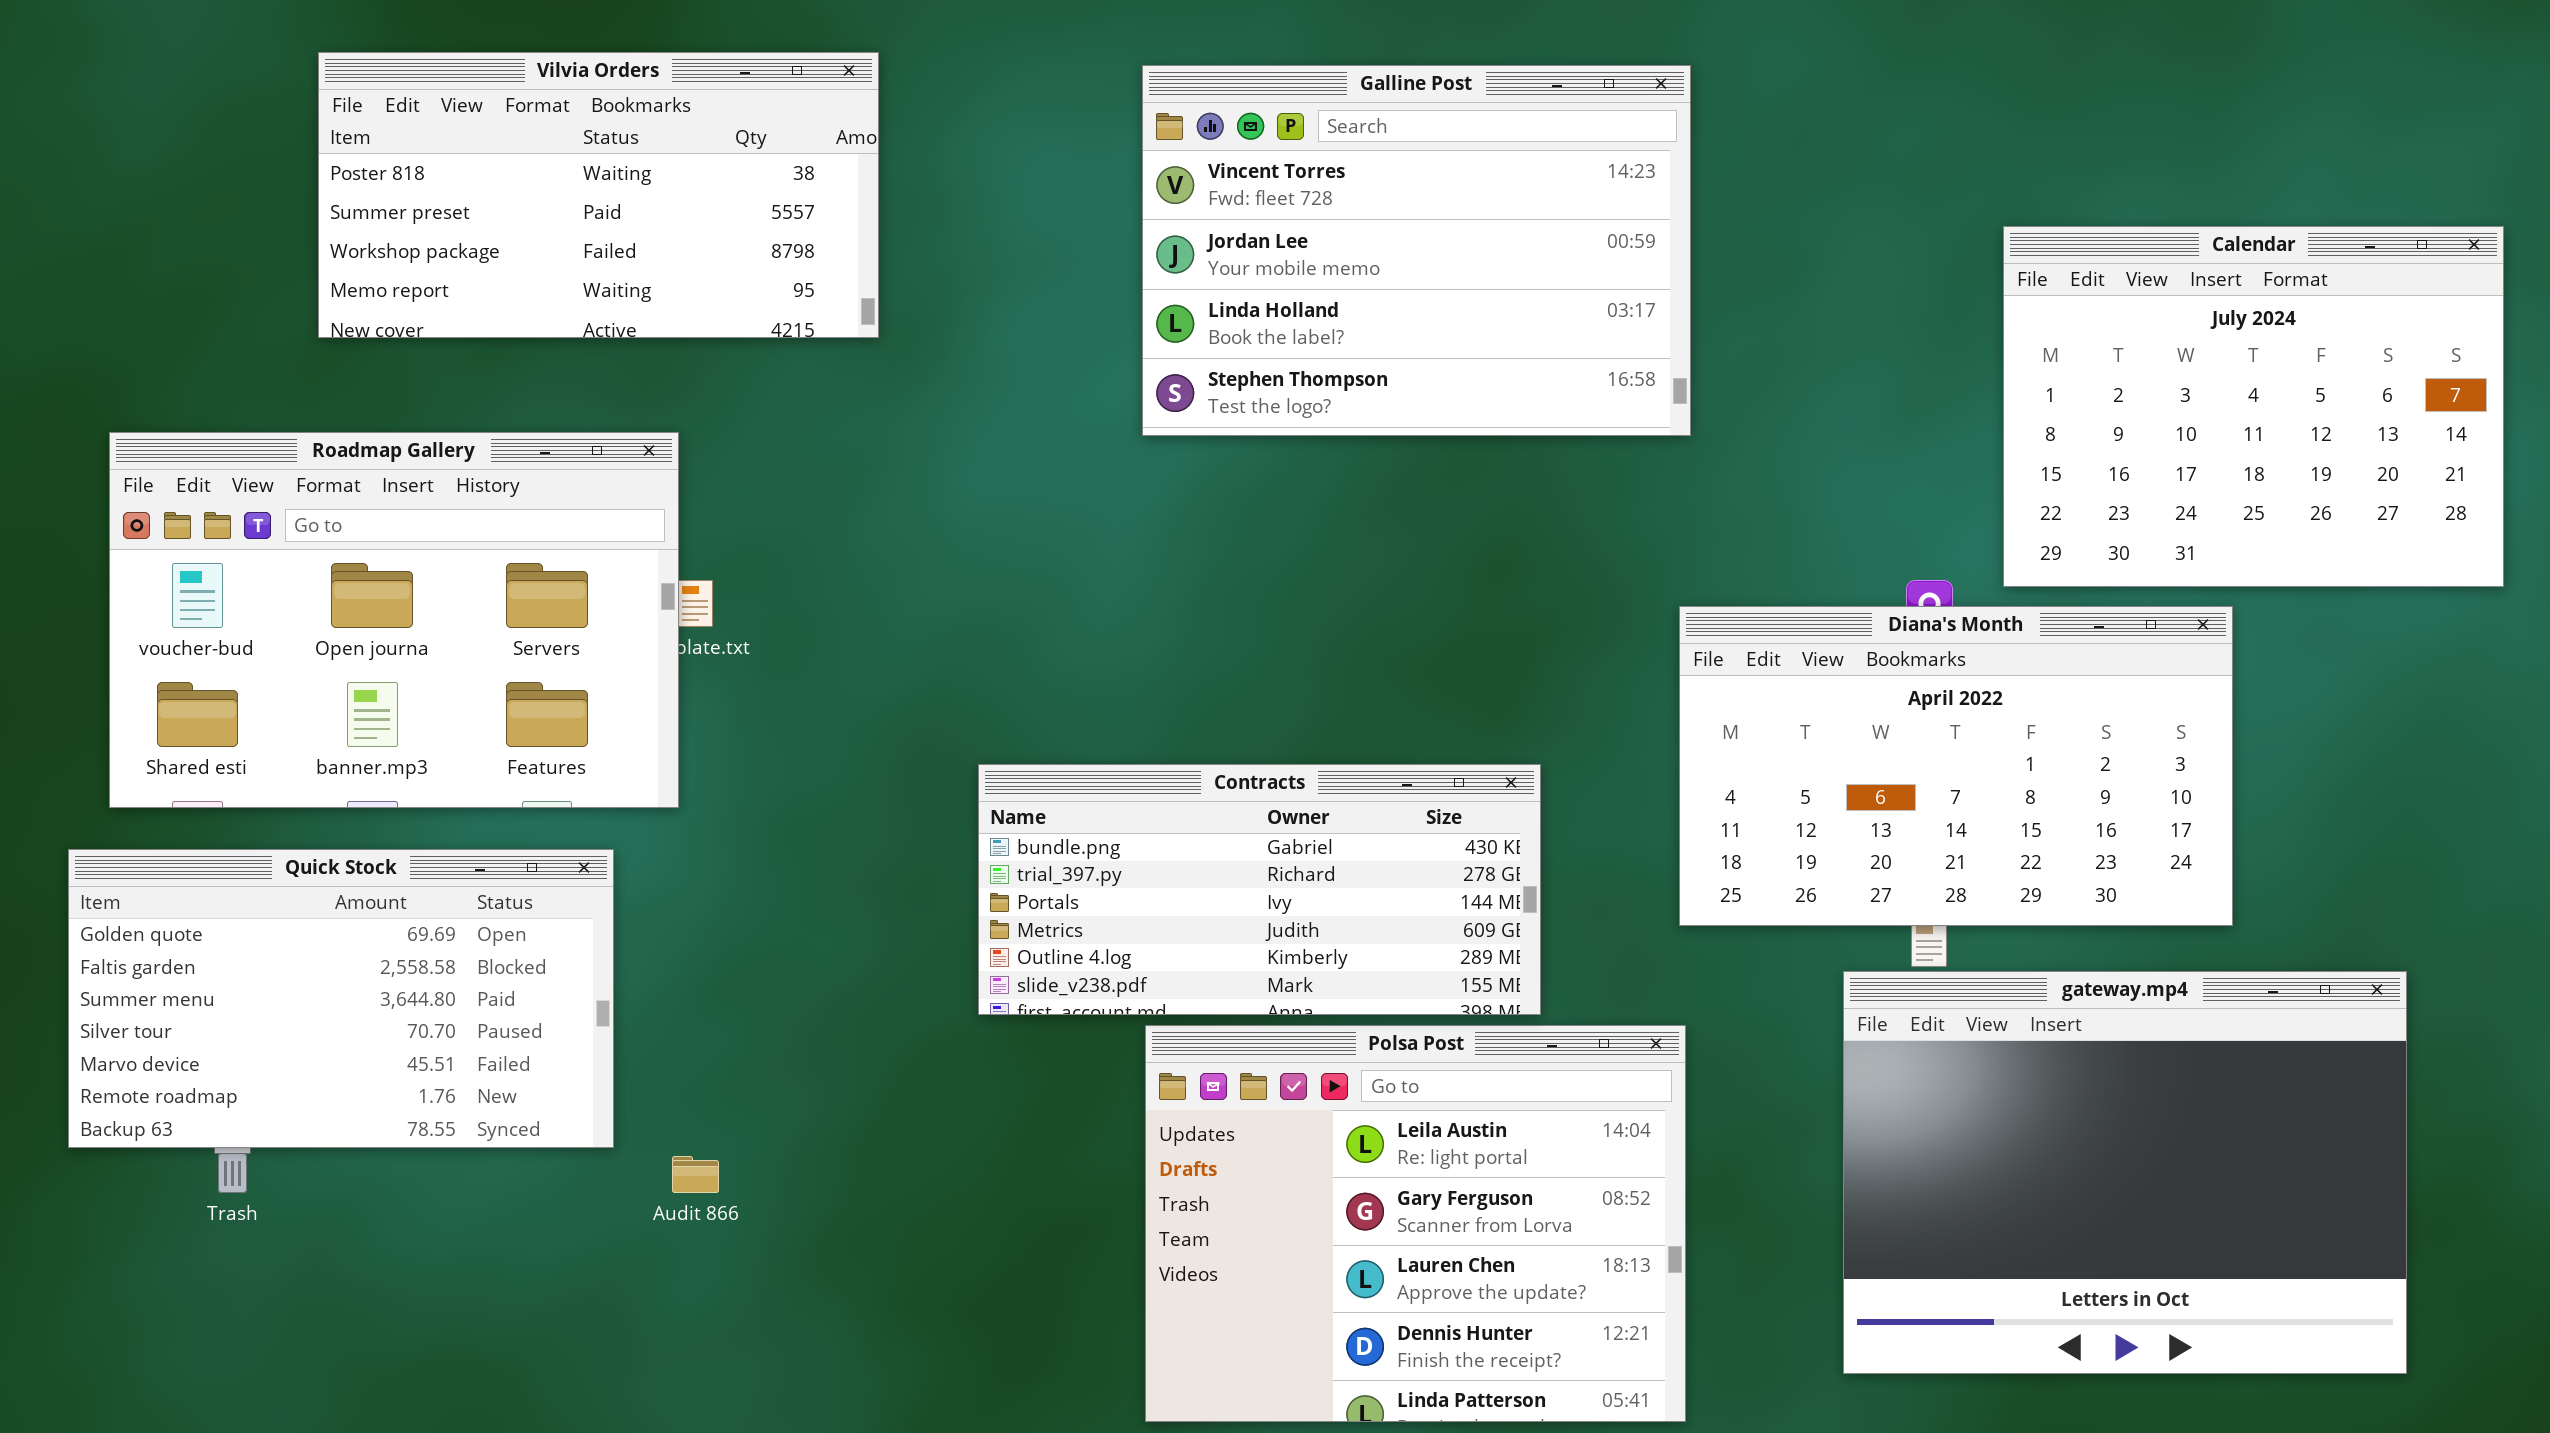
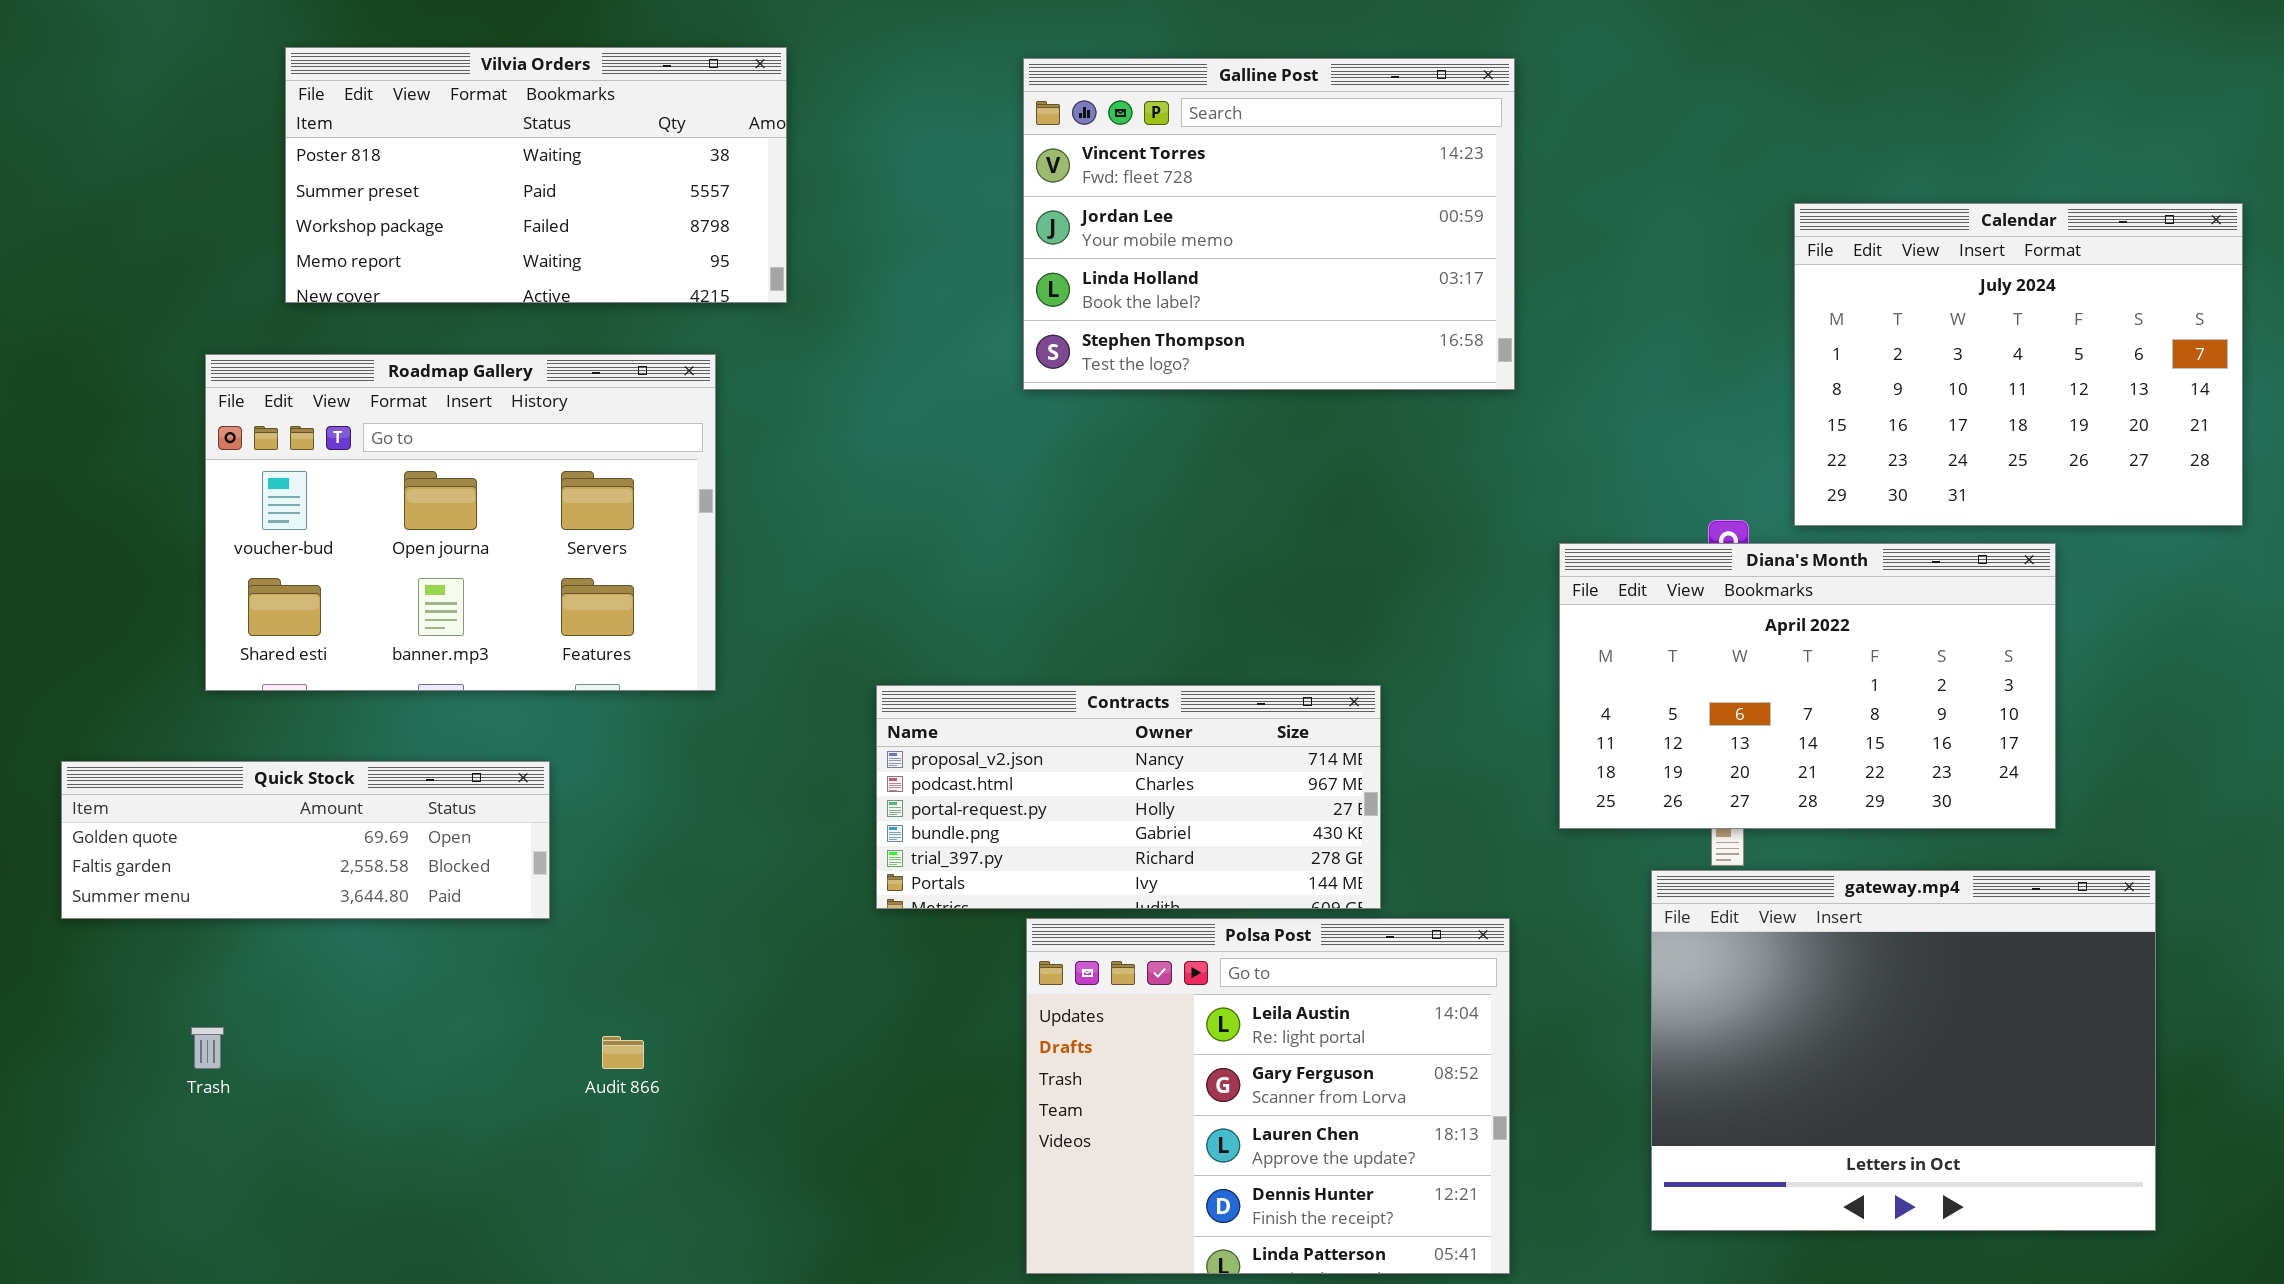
Roadmap Gallery: [109,432,679,808] -> [205,354,716,691], moved
Diana's Month: [1679,606,2233,926] -> [1559,543,2056,829], moved
Contracts: [978,764,1541,1015] -> [876,685,1381,909], scrolled up 3 rows
Quick Stock: [68,849,614,1148] -> [61,761,550,919], resized

